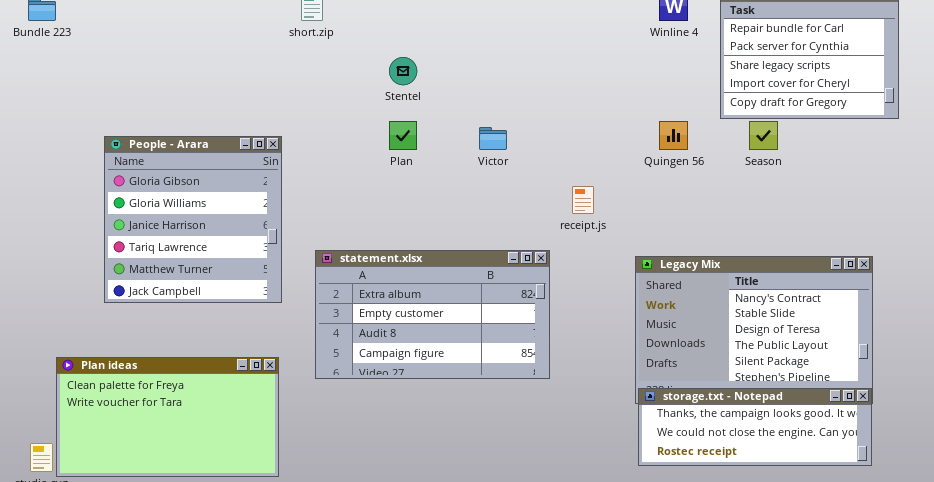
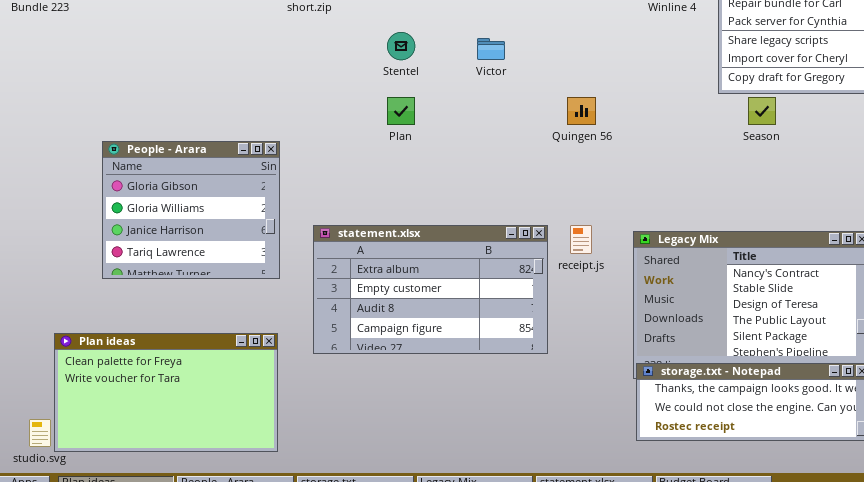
Quingen 56: [659,121,688,150] -> [567,97,596,125], moved
Victor: [479,127,507,150] -> [477,38,505,60], moved
People - Arara: [104,136,282,303] -> [102,141,280,279], resized
receipt.js: [572,186,594,214] -> [570,225,592,254], moved

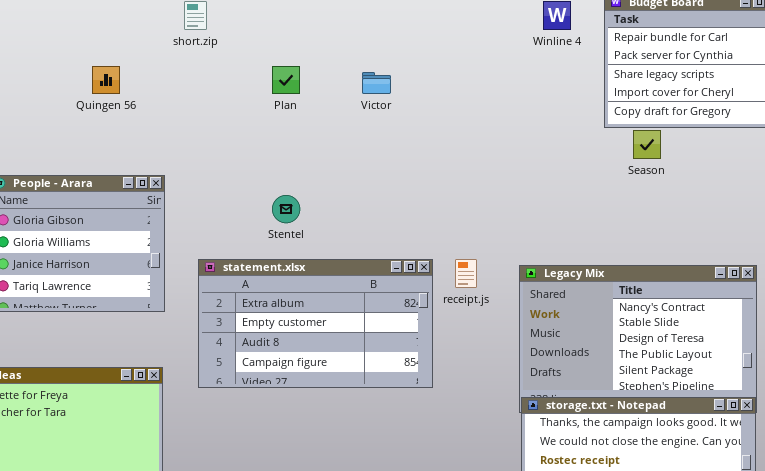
Stentel: [387,32,415,60] -> [272,195,300,223], moved
Plan: [387,97,415,125] -> [272,66,300,94], moved
Quingen 56: [567,97,596,125] -> [92,66,120,94], moved

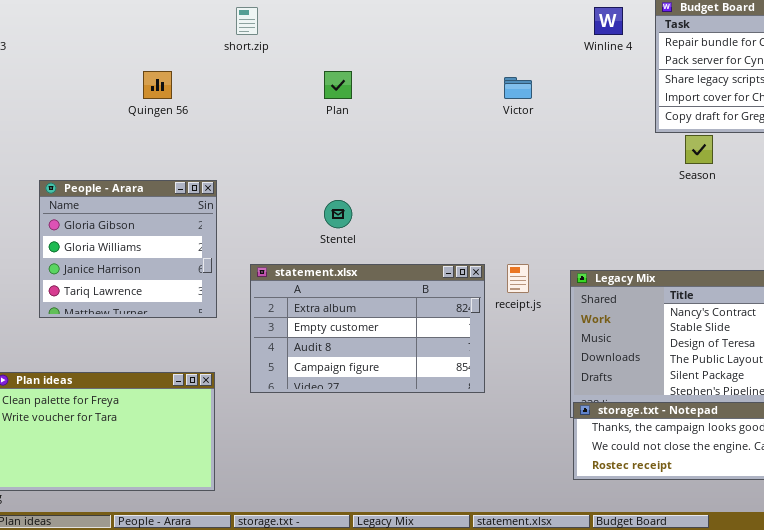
Victor: [362,72,391,94] -> [504,77,532,99], moved

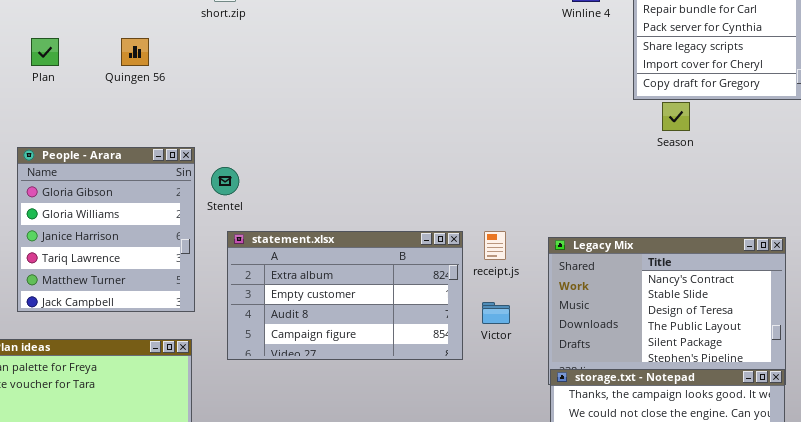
Plan: [324,71,352,99] -> [31,38,59,66], moved
Victor: [504,77,532,99] -> [482,302,510,324], moved
People - Arara: [39,180,217,318] -> [17,147,195,312], resized
Stentel: [324,200,352,228] -> [211,167,239,195], moved

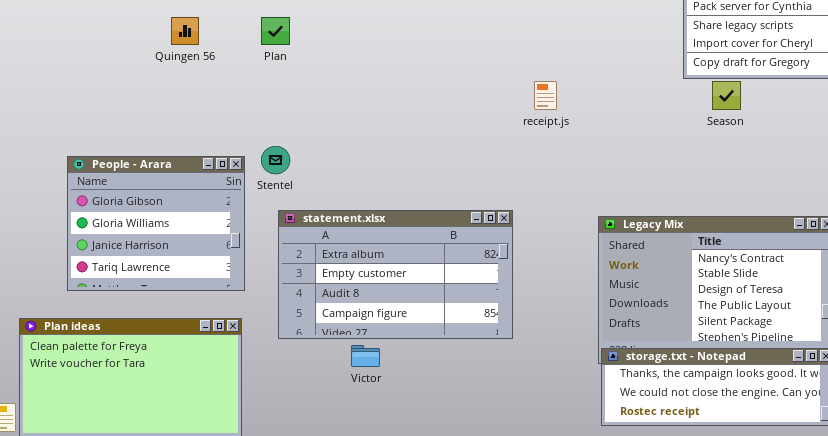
Plan: [31,38,59,66] -> [261,17,290,45], moved
People - Arara: [17,147,195,312] -> [67,156,245,291], resized
receipt.js: [484,231,506,260] -> [534,81,557,110], moved
Victor: [482,302,510,324] -> [351,345,380,367], moved

